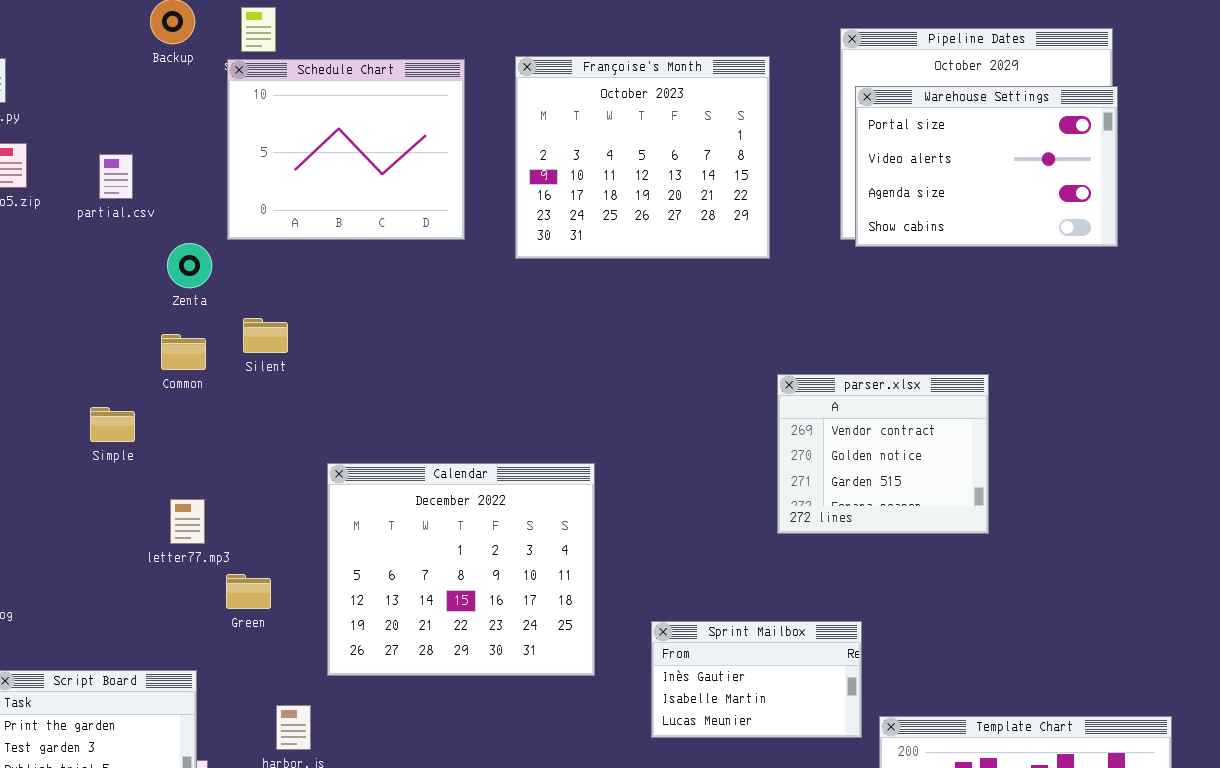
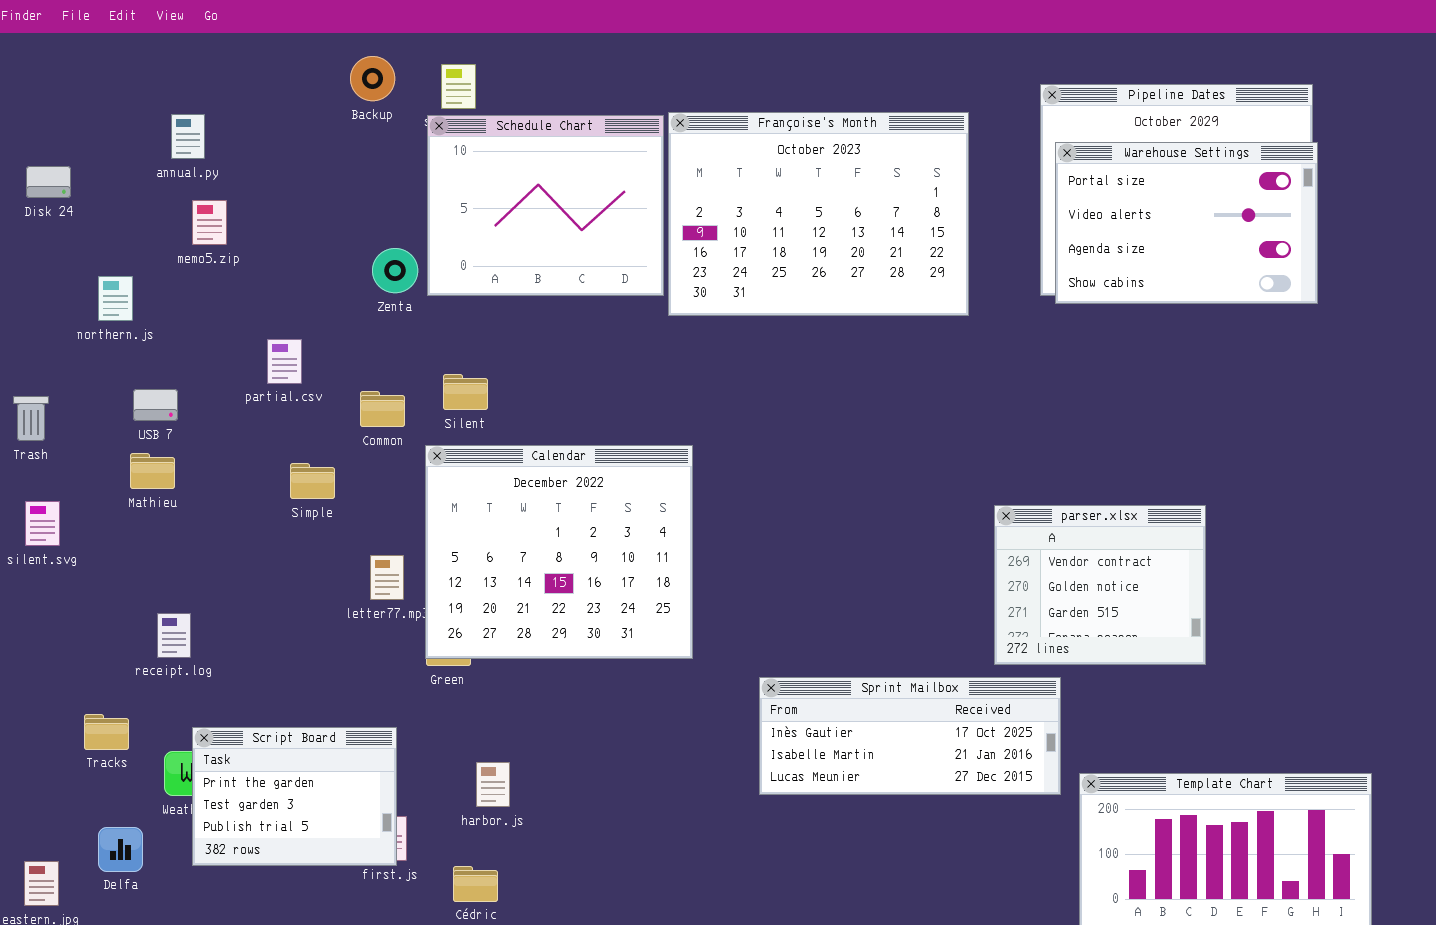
Françoise's Month: [515,56,770,259] -> [668,112,969,316], resized
partial.csv: [99,154,133,199] -> [267,339,302,384], moved
Zenta: [167,243,212,288] -> [372,248,418,293], moved
parser.xlsx: [777,374,989,534] -> [994,505,1206,665], moved
Calendar: [327,463,595,676] -> [425,445,693,659], moved
Sprint Mailbox: [651,621,862,738] -> [759,677,1061,795], resized

